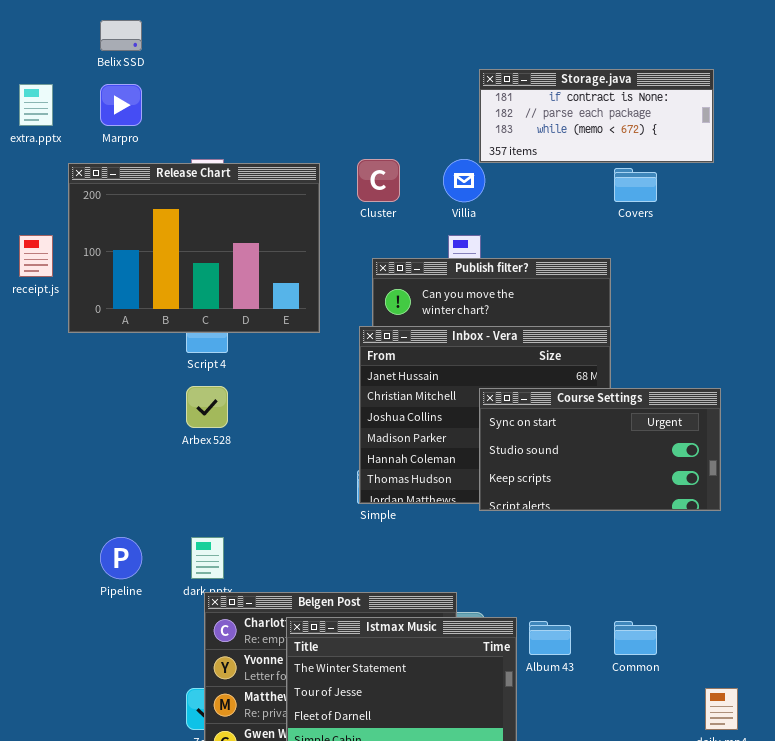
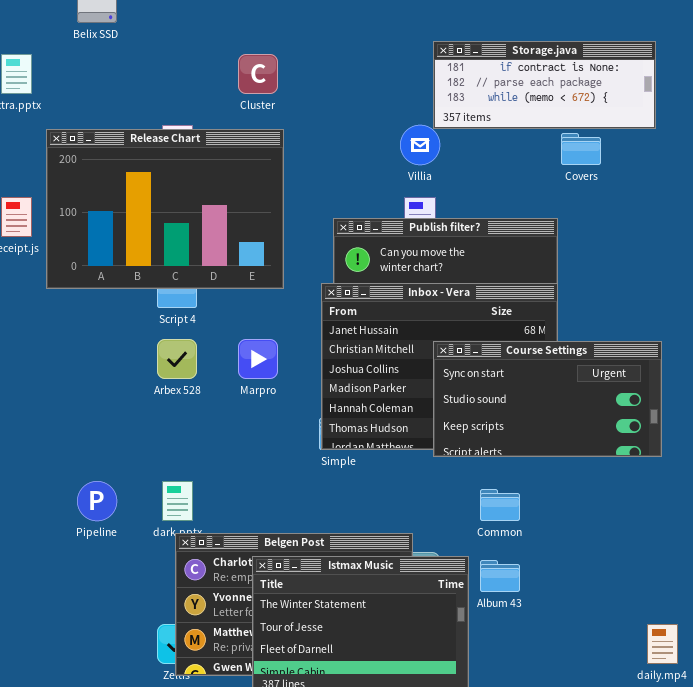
Marpro: [100,84,142,126] -> [238,339,278,379], moved
Cluster: [357,159,400,202] -> [238,54,278,94], moved
Common: [614,621,657,655] -> [480,489,520,521], moved

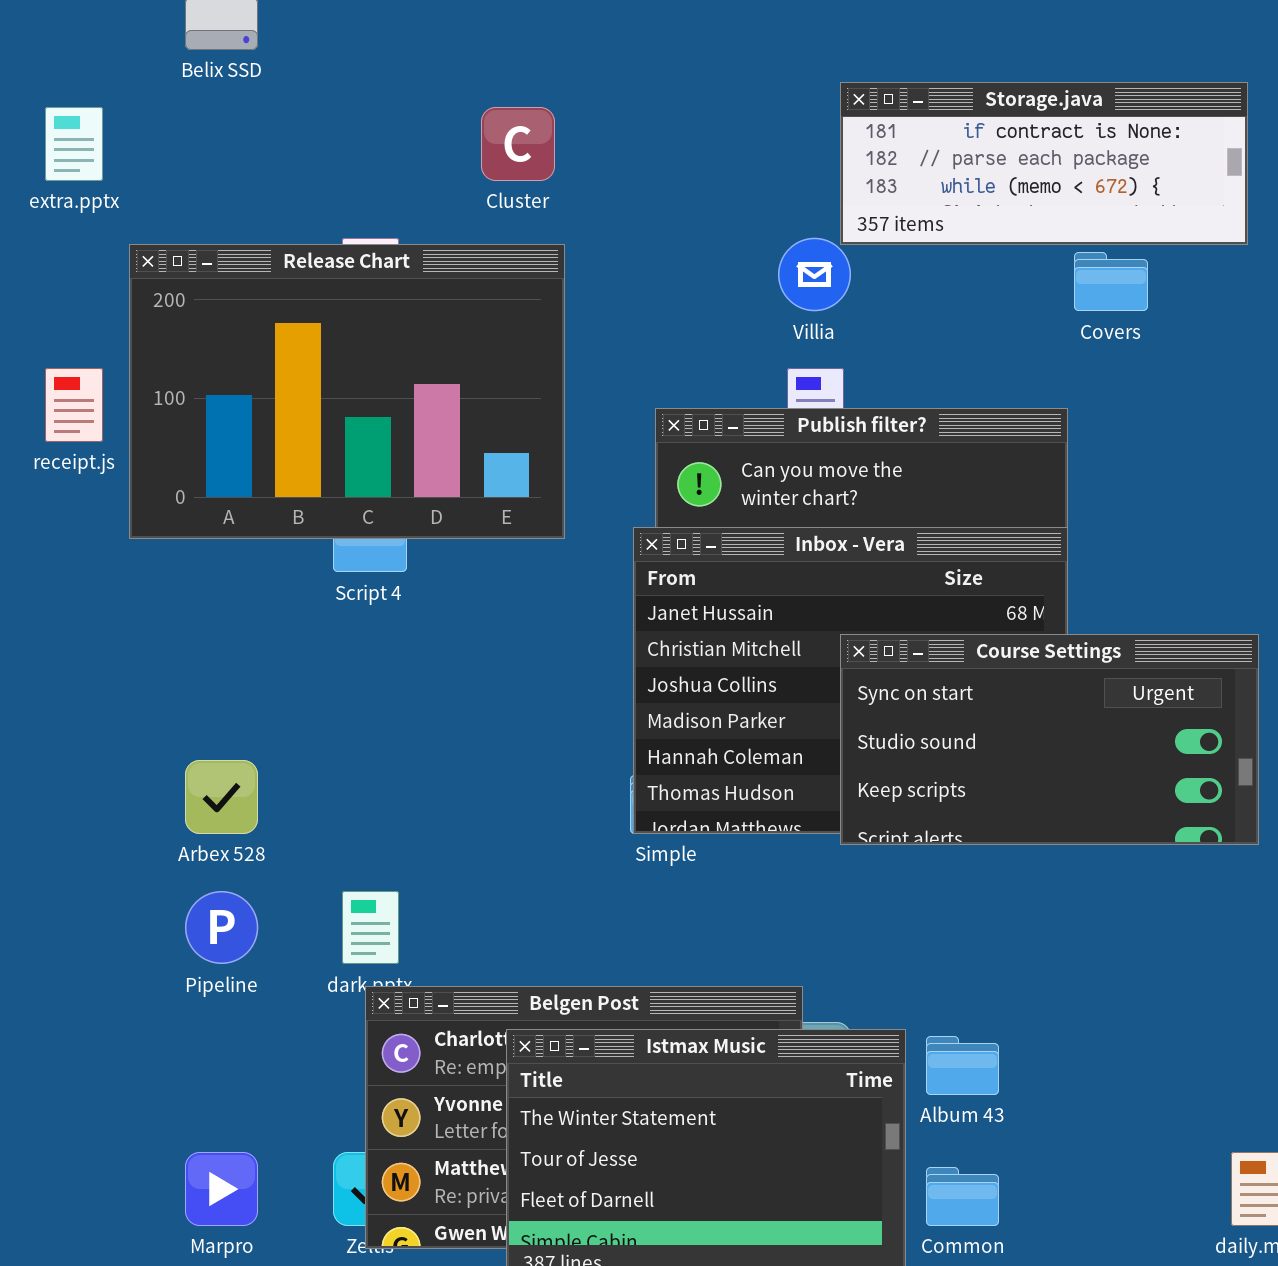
Arbex 528: [157,339,197,379] -> [185,760,258,834], moved
Marpro: [238,339,278,379] -> [185,1152,258,1226], moved
Common: [480,489,520,521] -> [926,1167,999,1226], moved

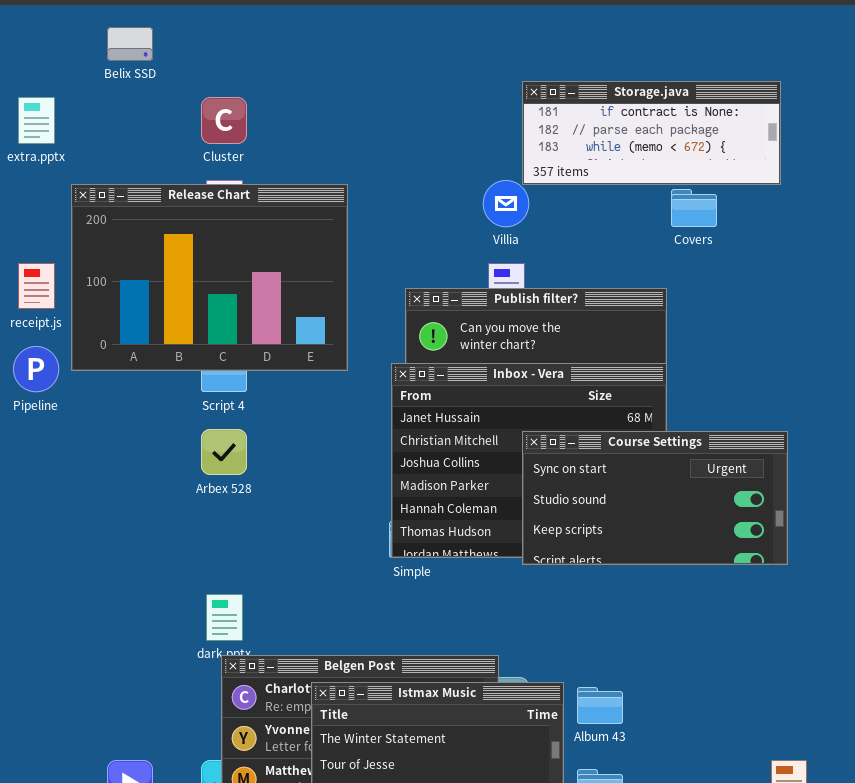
Cluster: [481,107,555,181] -> [201,97,247,144], moved
Arbex 528: [185,760,258,834] -> [201,429,247,475], moved
Pipeline: [185,891,258,964] -> [13,346,59,392], moved

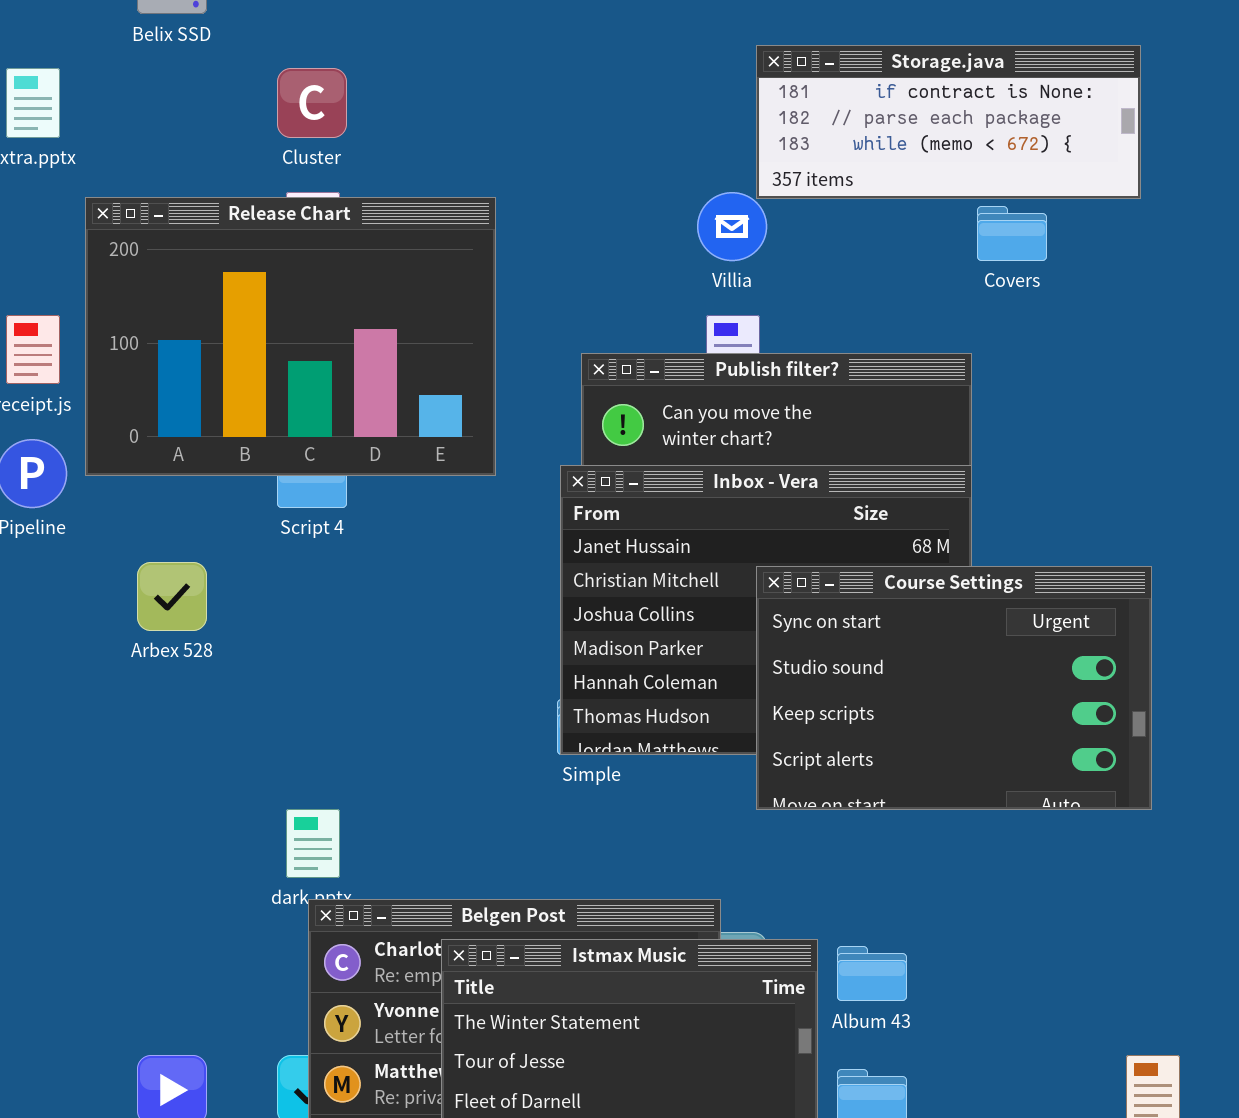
Arbex 528: [201,429,247,475] -> [137,562,207,631], moved
Course Settings: [522,431,788,565] -> [756,566,1152,810], resized

